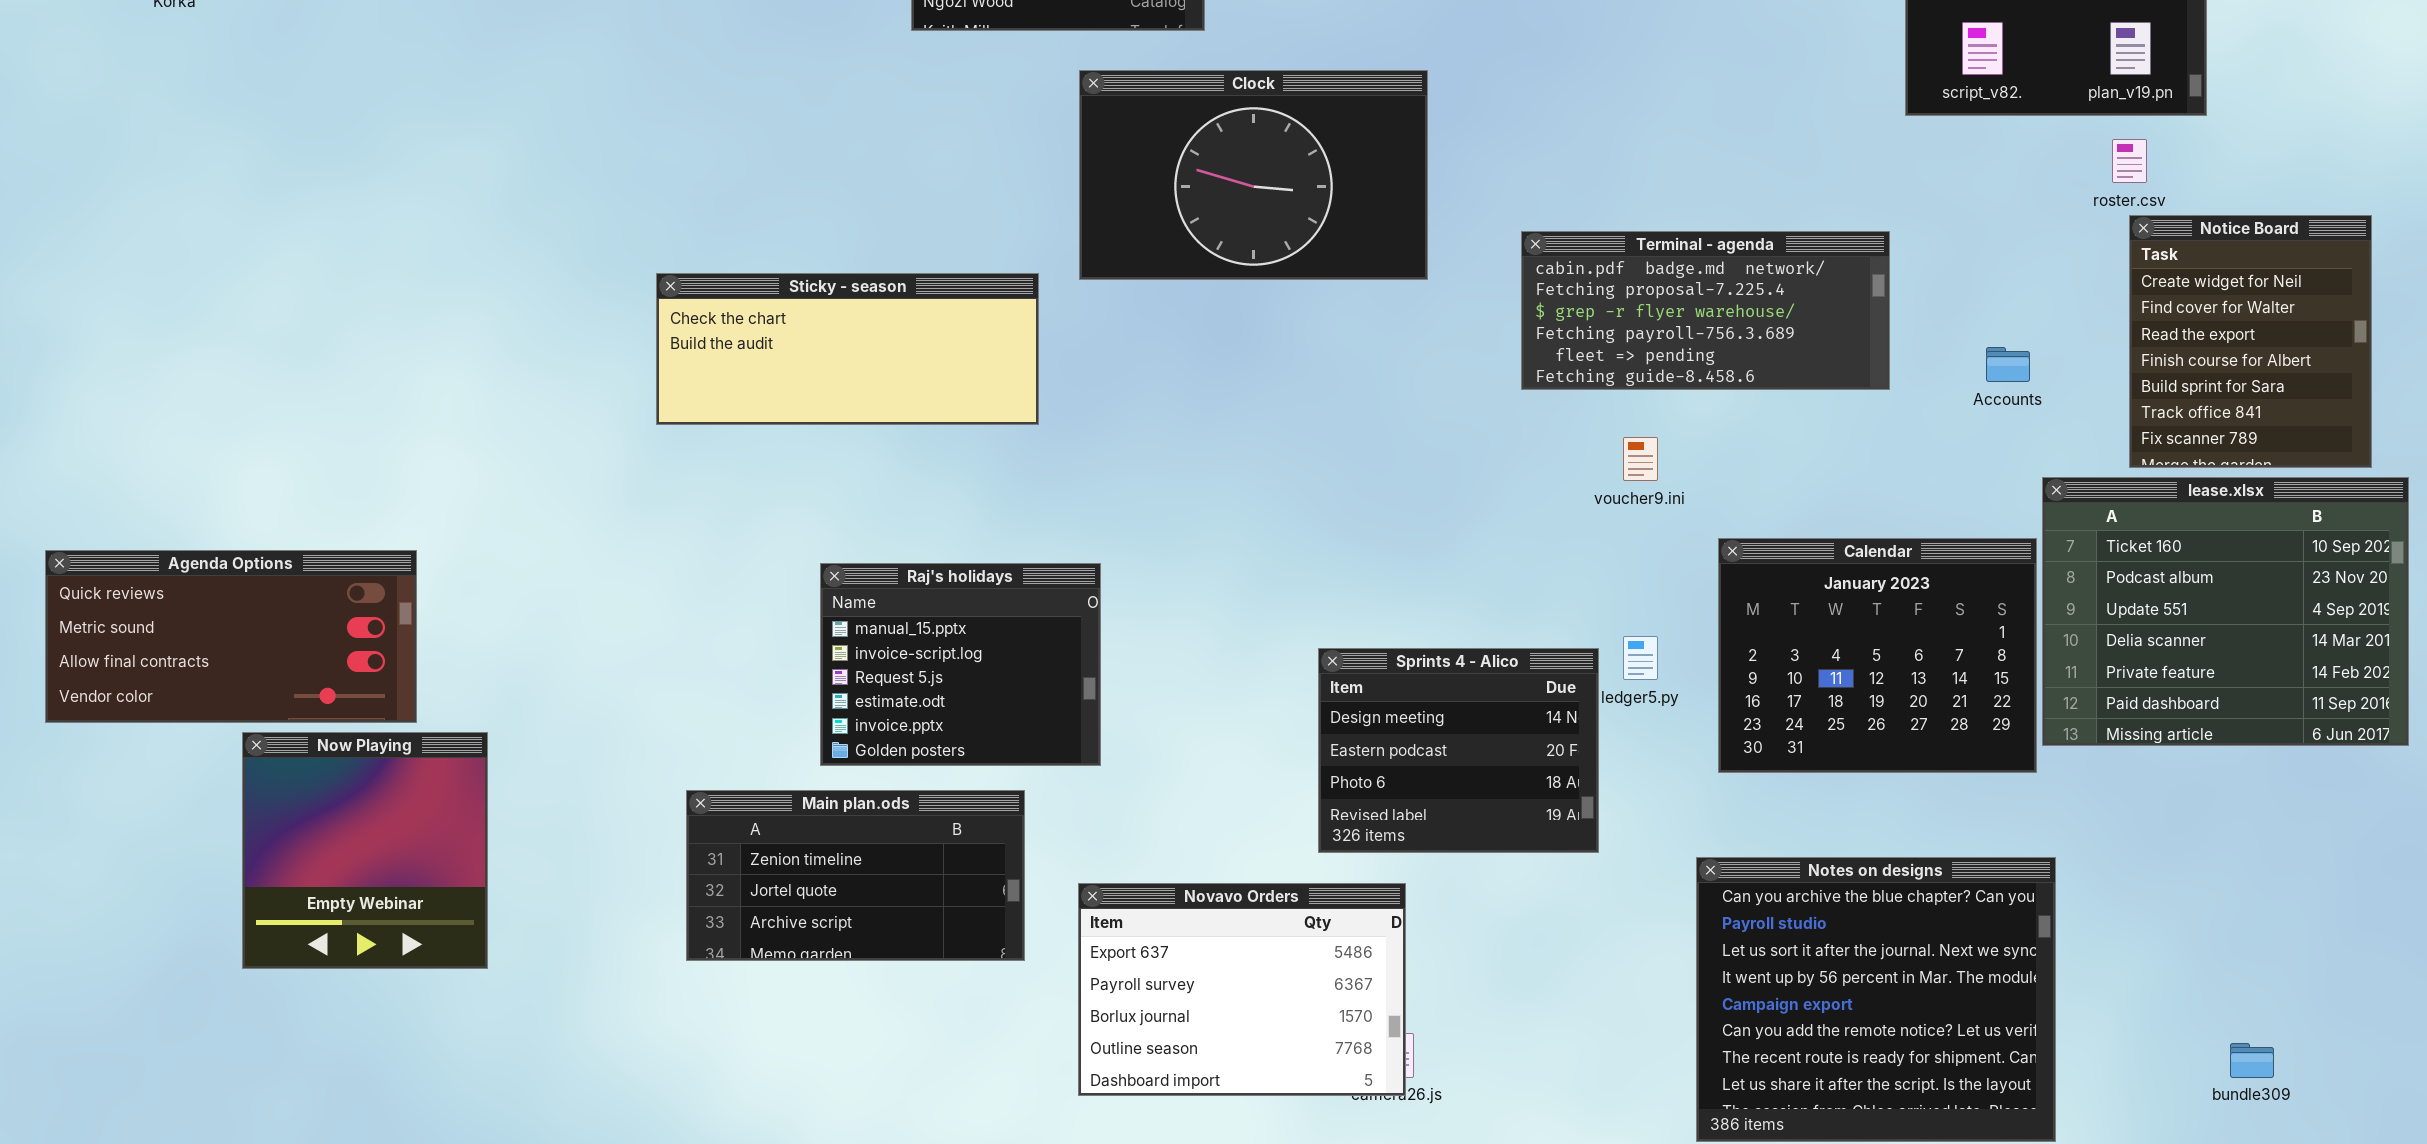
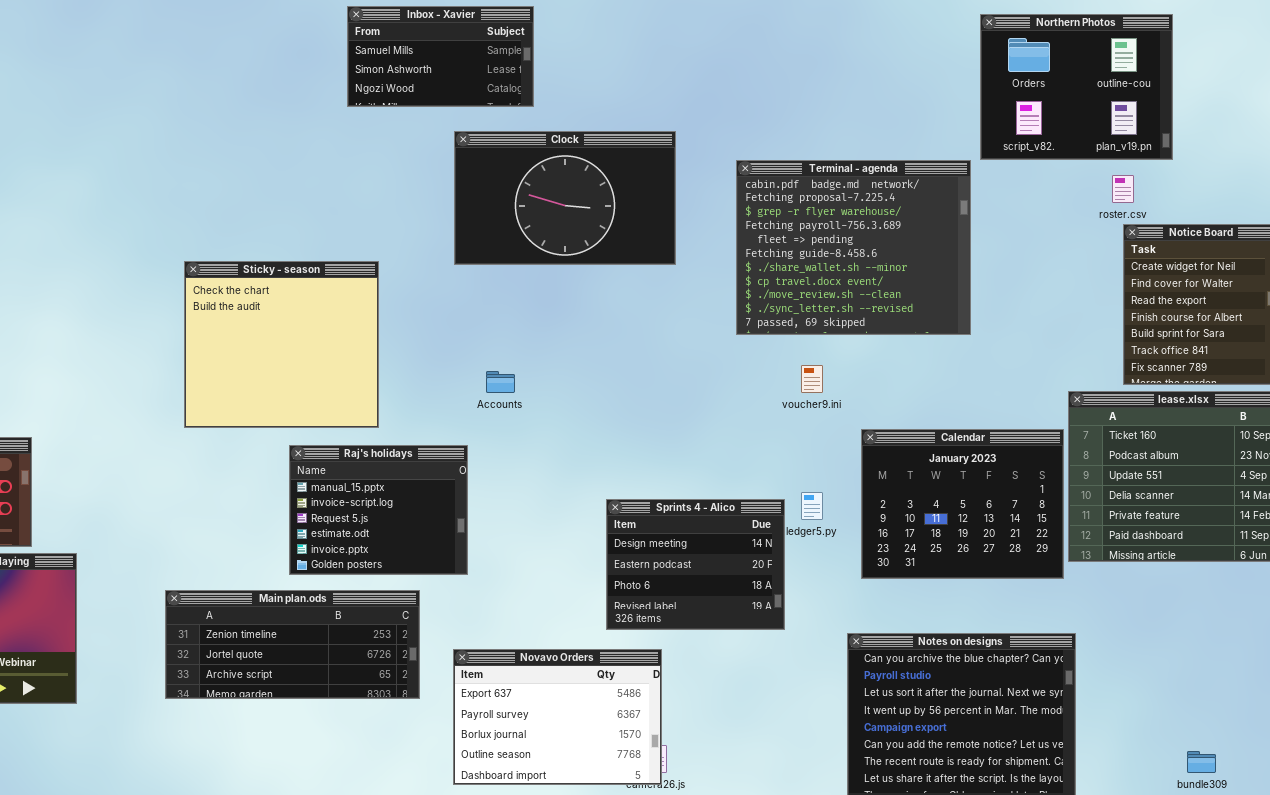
Terminal - agenda: [1521,231,1890,390] -> [736,160,971,335], resized
Sticky - season: [656,273,1039,425] -> [184,261,379,428], resized
Accounts: [1986,347,2030,382] -> [486,371,515,393], moved
Main plan.ods: [686,790,1025,961] -> [165,590,420,699], resized

